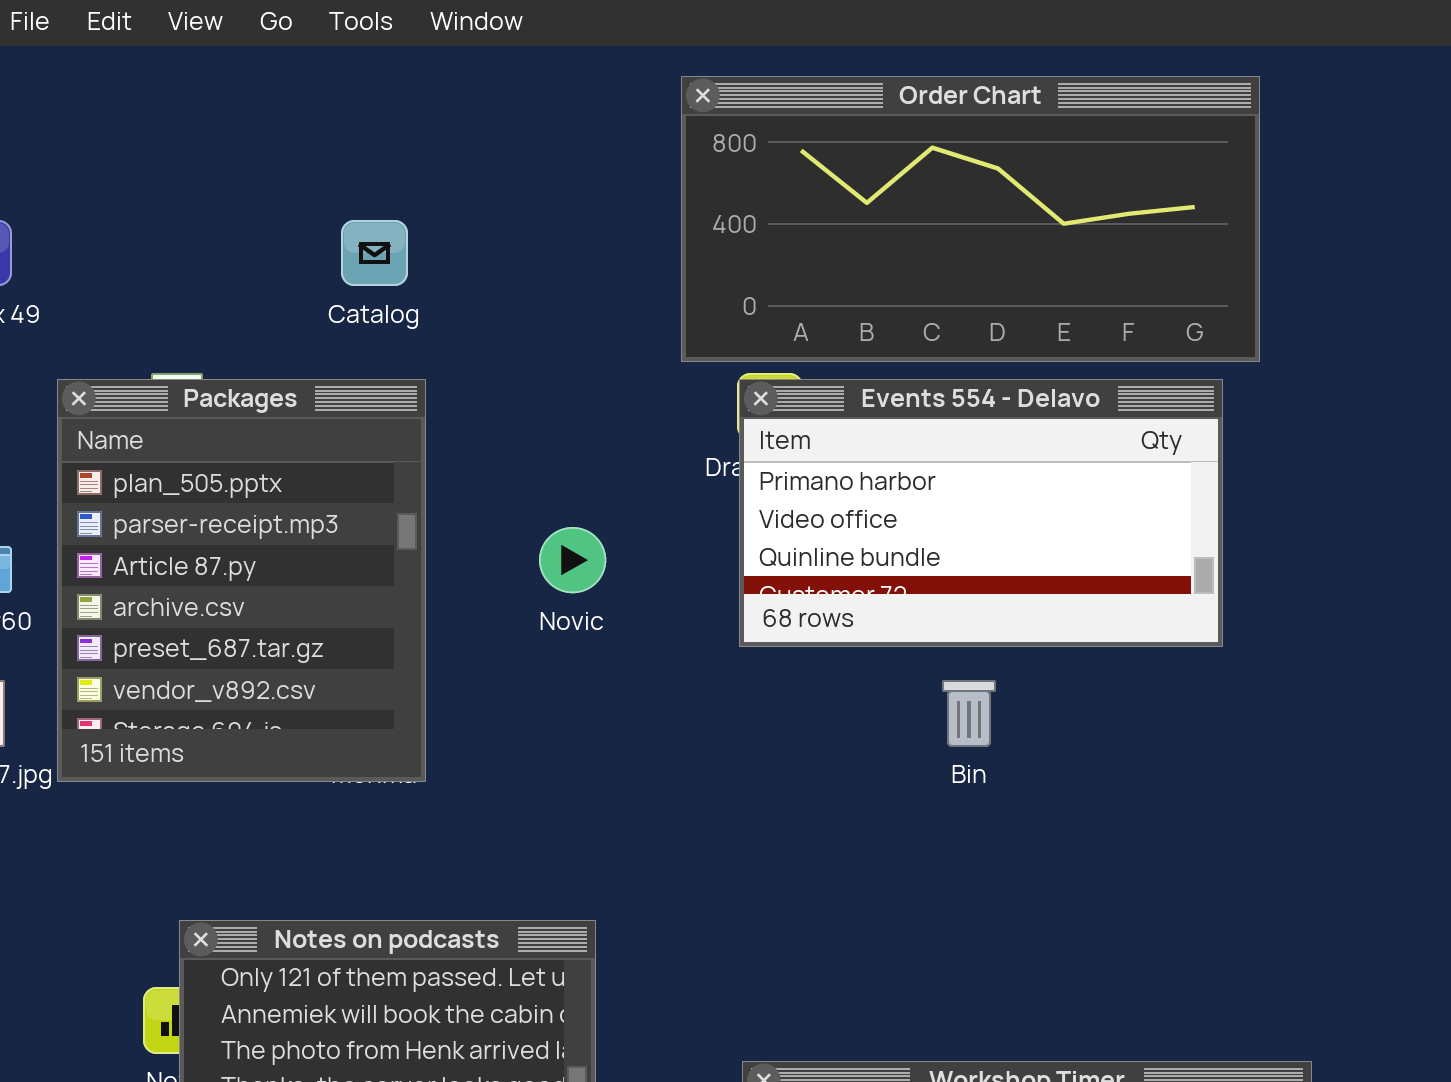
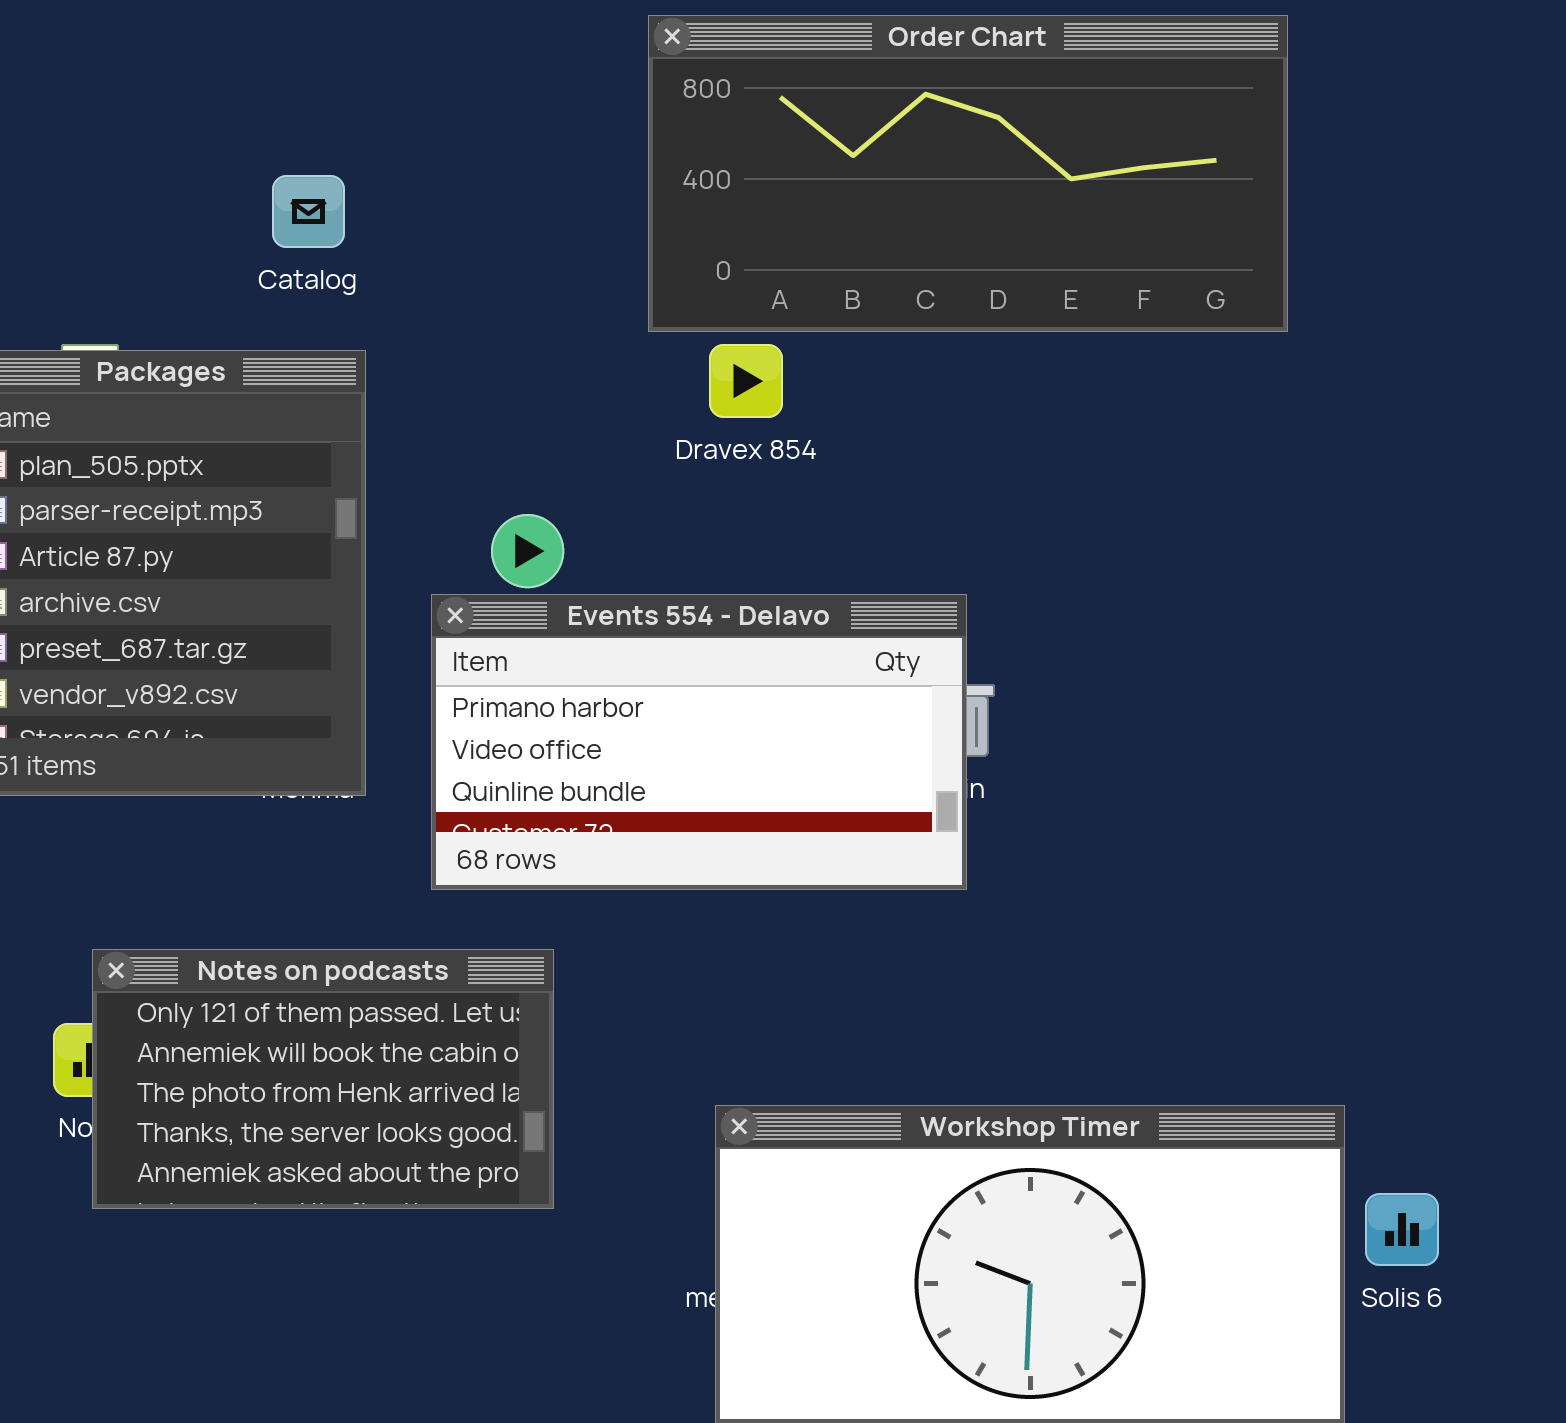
Events 554 - Delavo: [739,379,1223,647] -> [431,594,967,890], moved

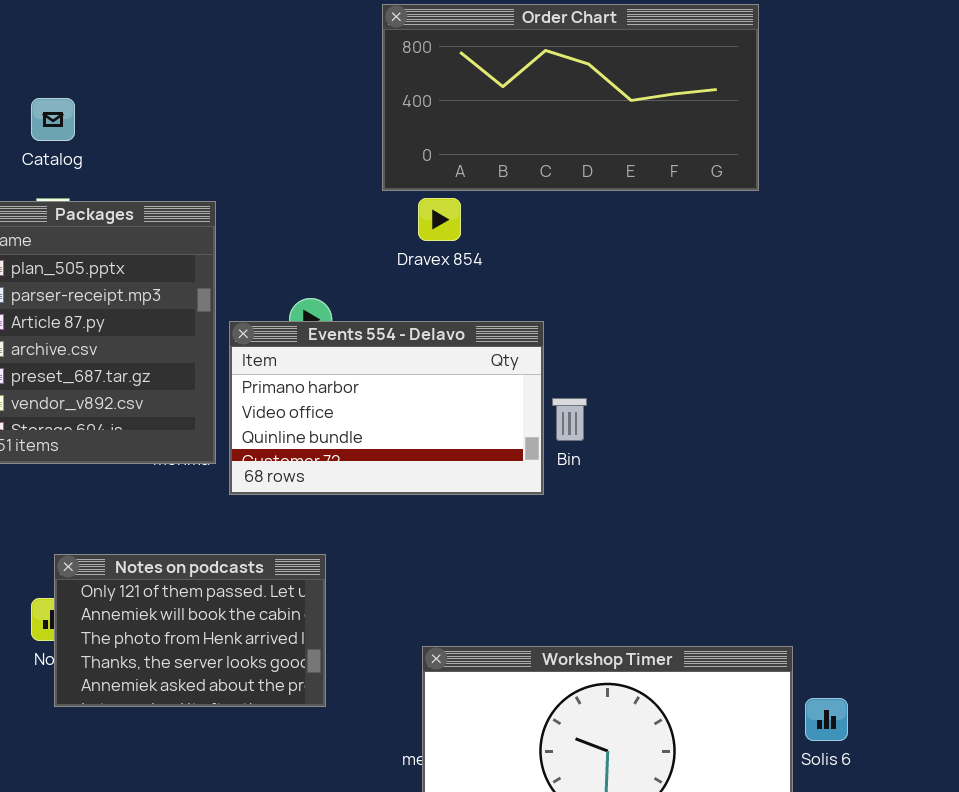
Catalog: [272,175,345,248] -> [31,98,75,141], moved
Events 554 - Delavo: [431,594,967,890] -> [229,321,544,495], moved

